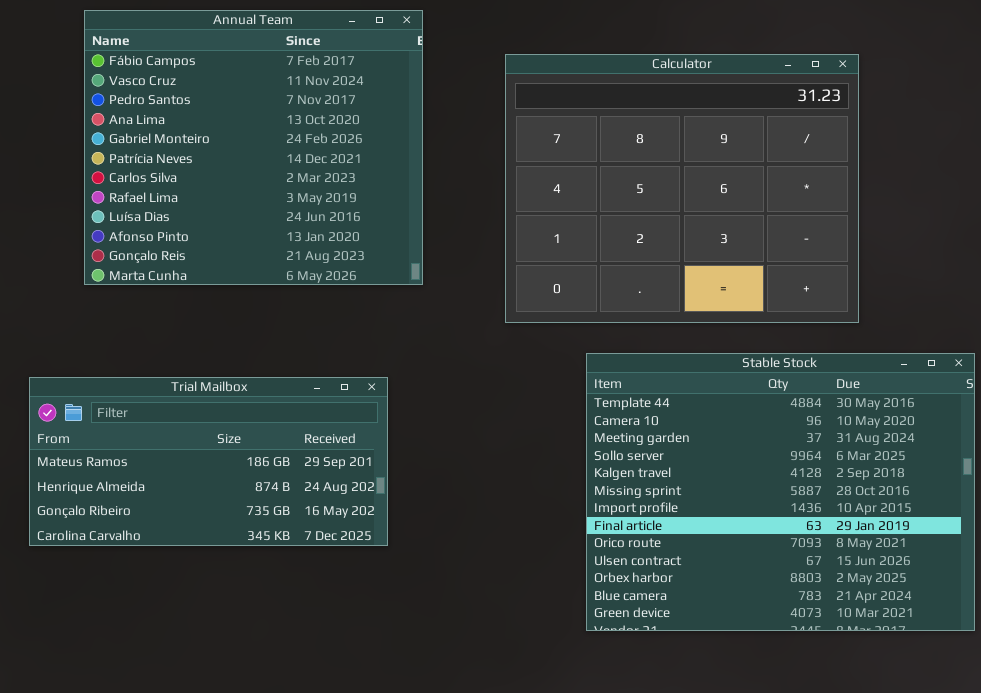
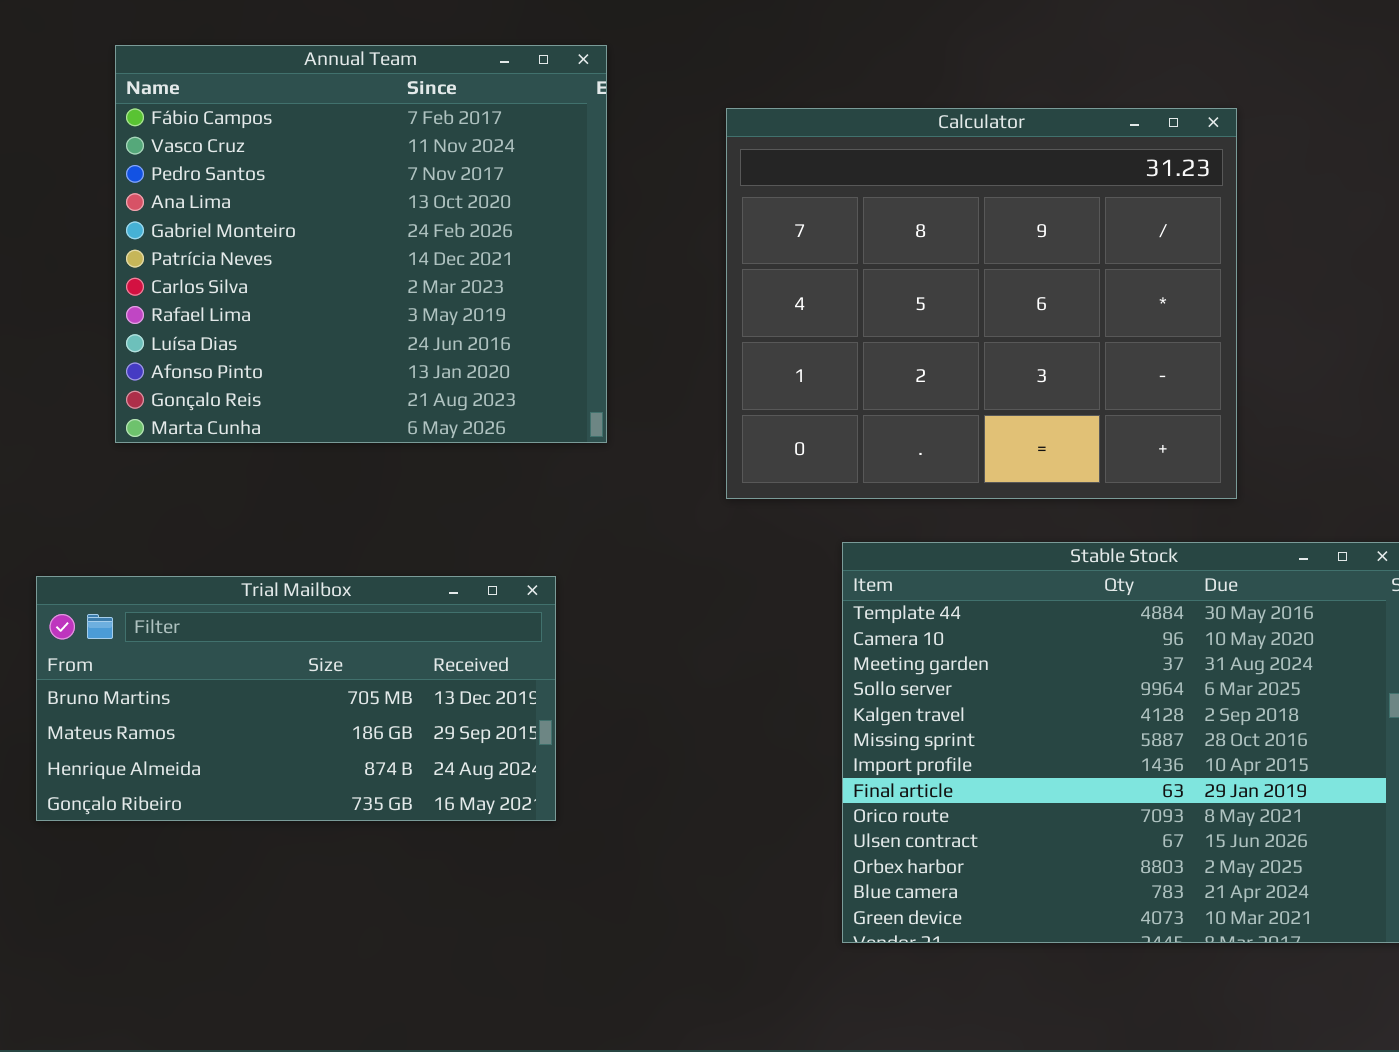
Trial Mailbox: [29,377,388,546] -> [36,576,556,821], scrolled up 1 row

